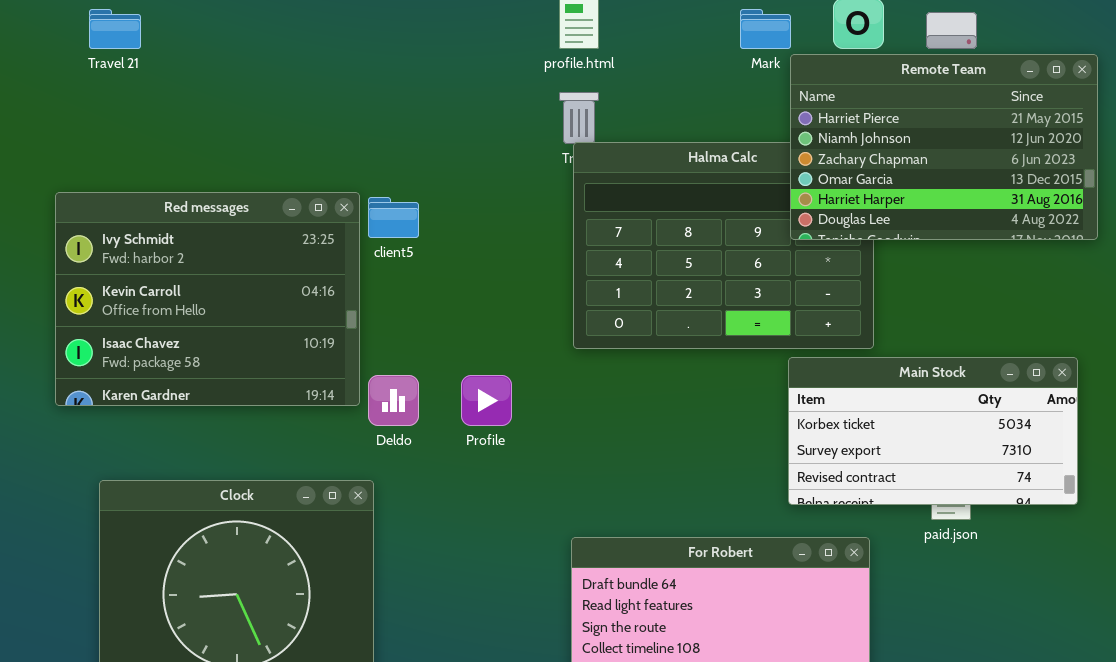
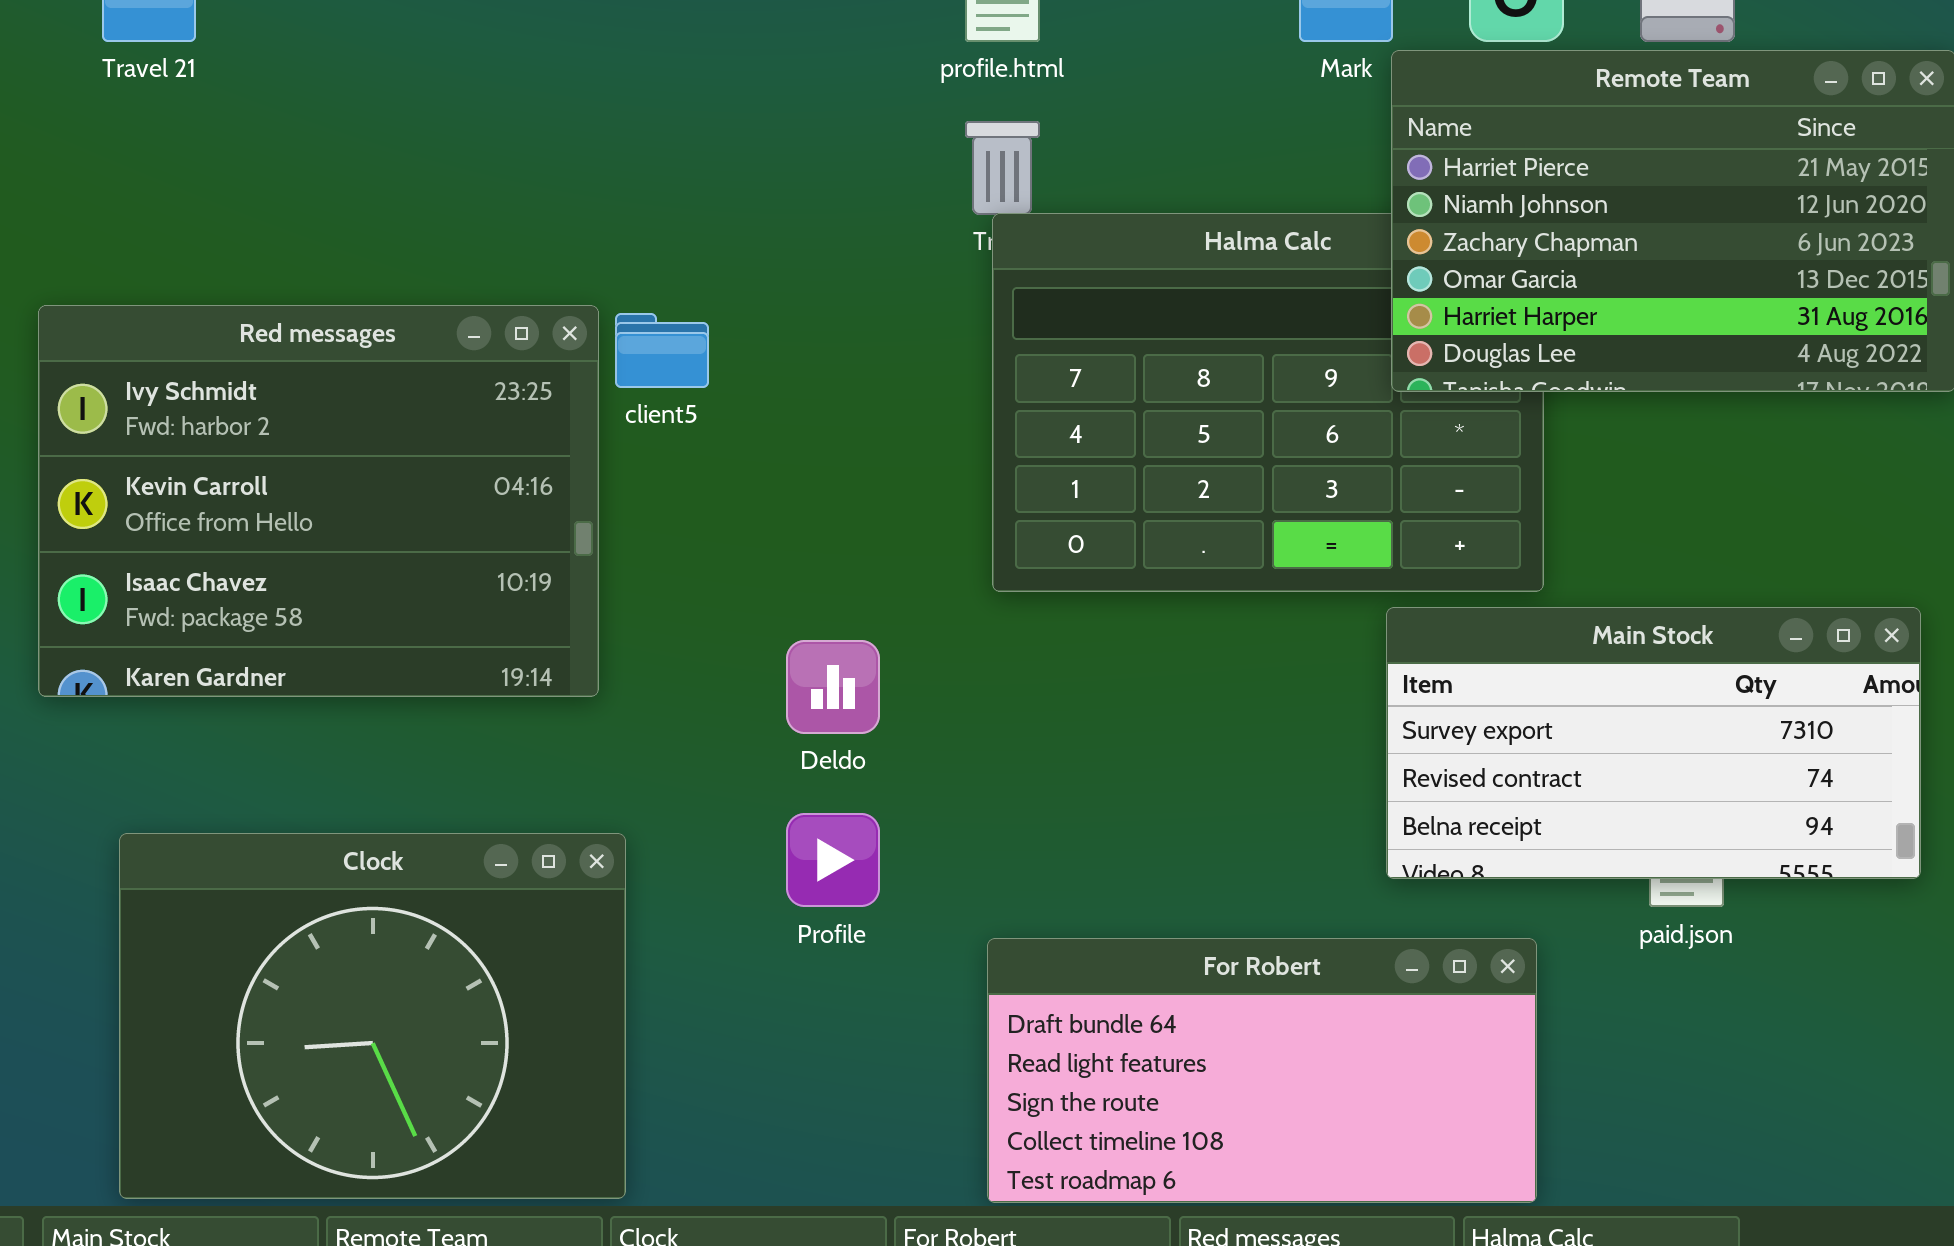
Main Stock: [788,357,1078,505] -> [1386,607,1921,879], scrolled down 1 row
Deldo: [368,375,419,426] -> [786,640,880,734], moved
Profile: [461,375,512,426] -> [786,813,880,907], moved

